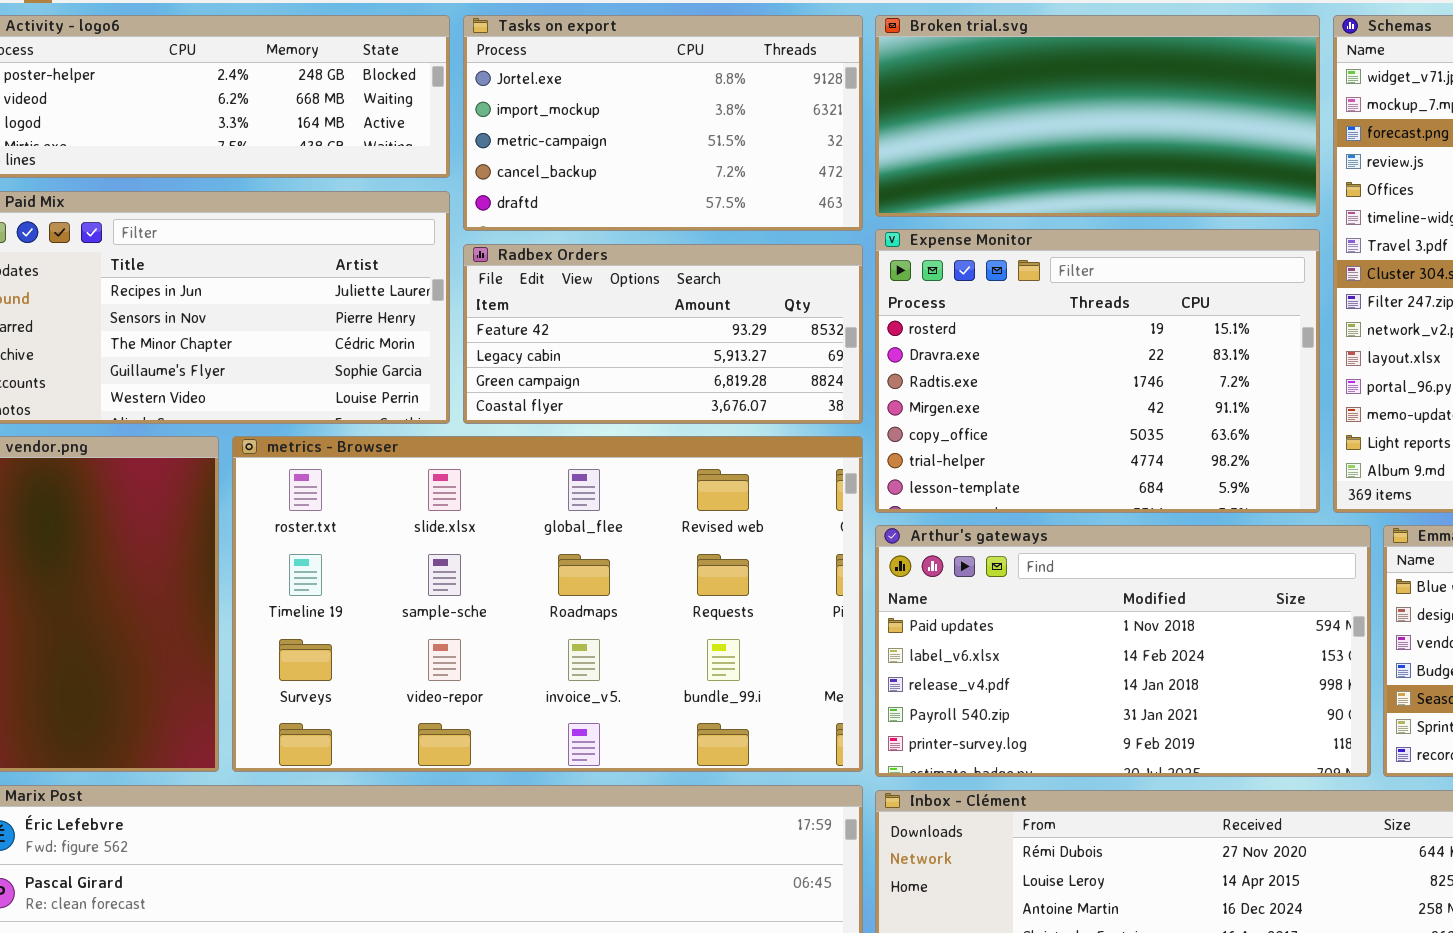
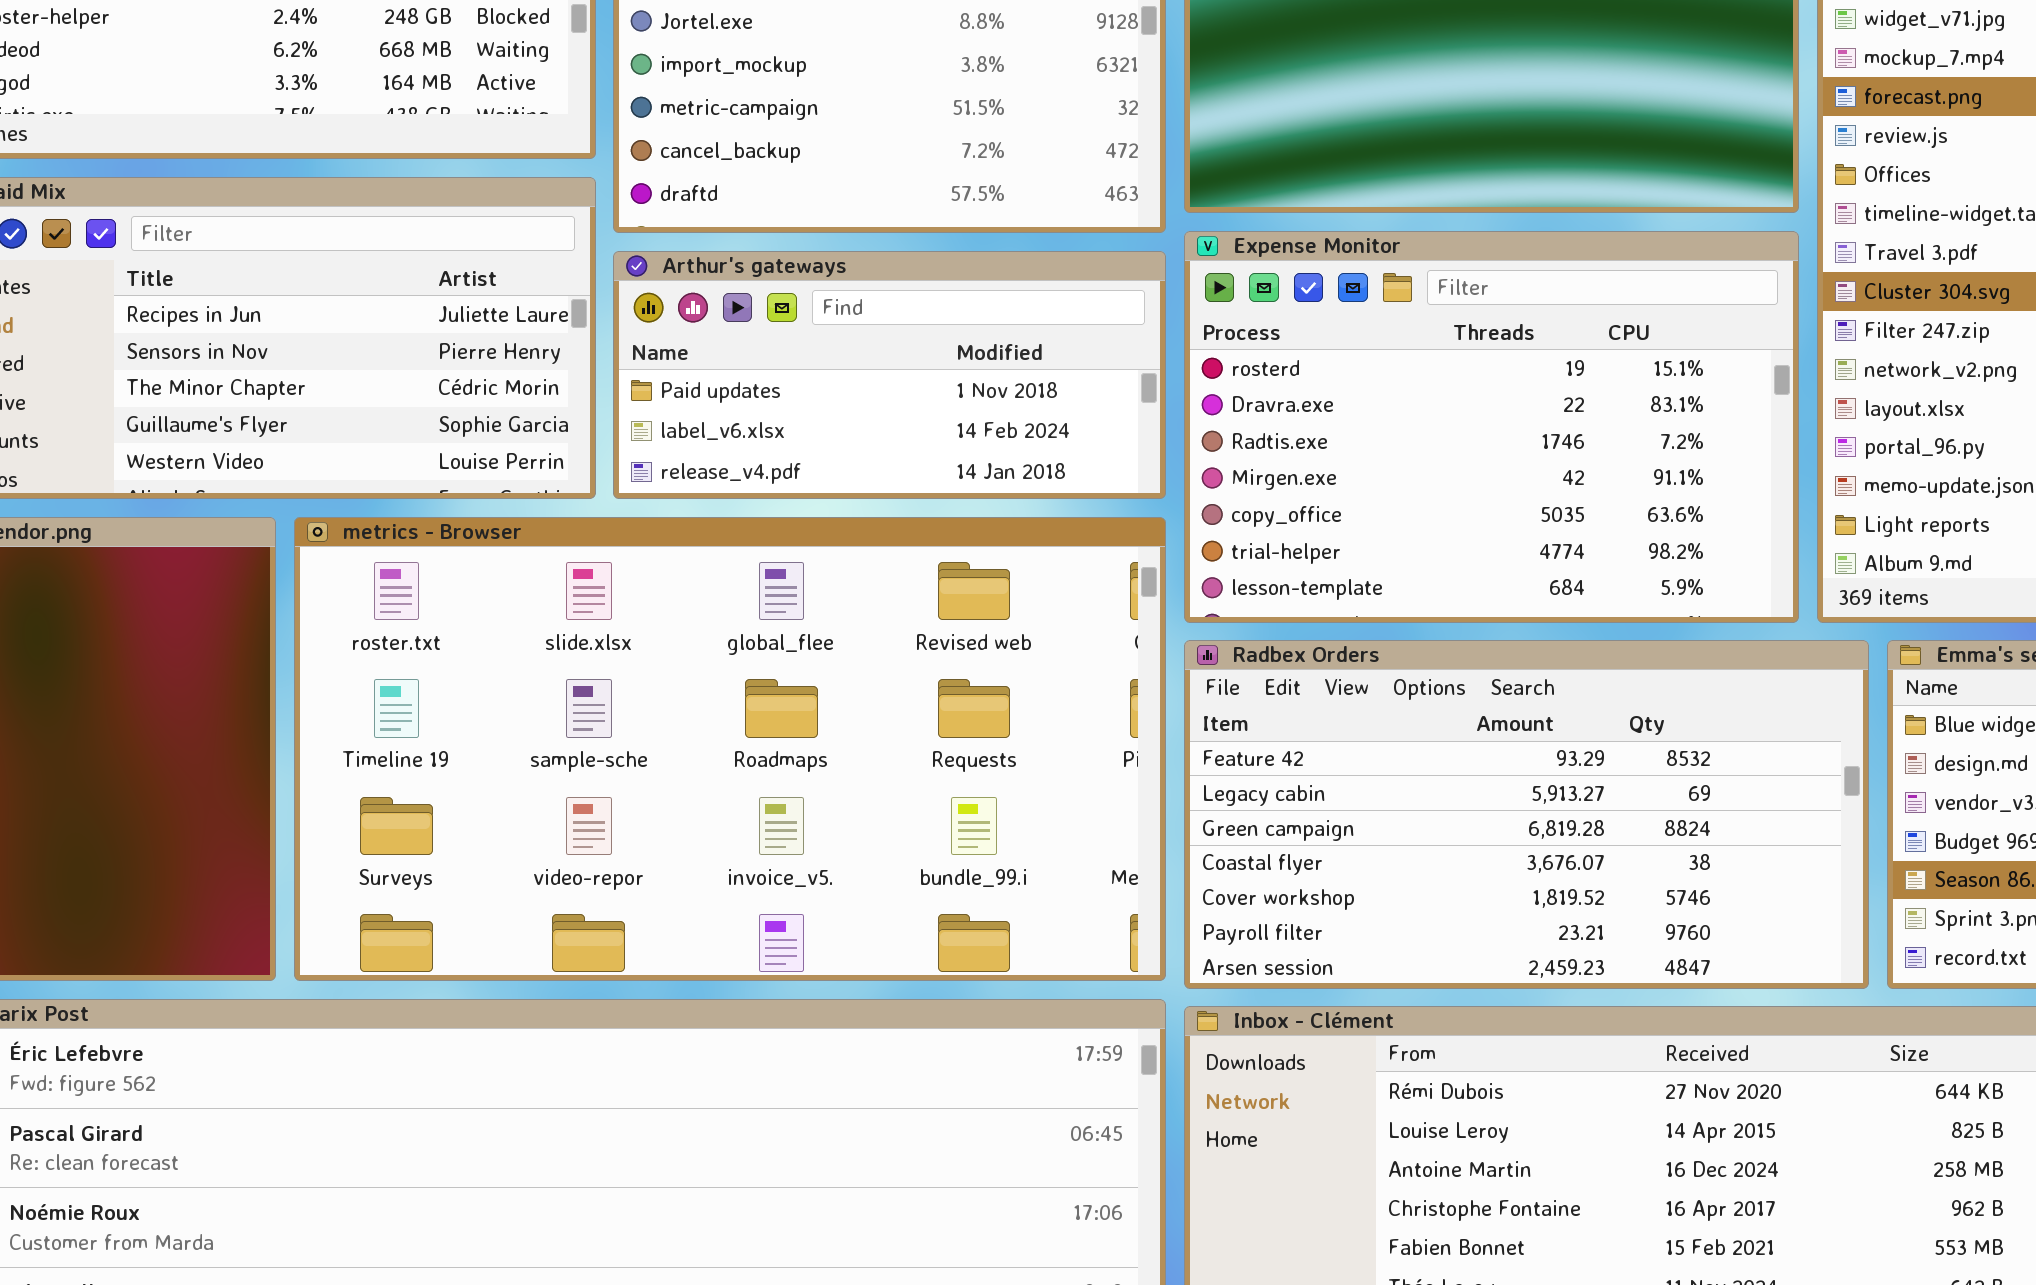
Radbex Orders: [463,244,863,424] -> [1184,640,1869,989], moved, resized
Arthur's gateways: [875,525,1371,777] -> [613,251,1166,499], moved, resized

